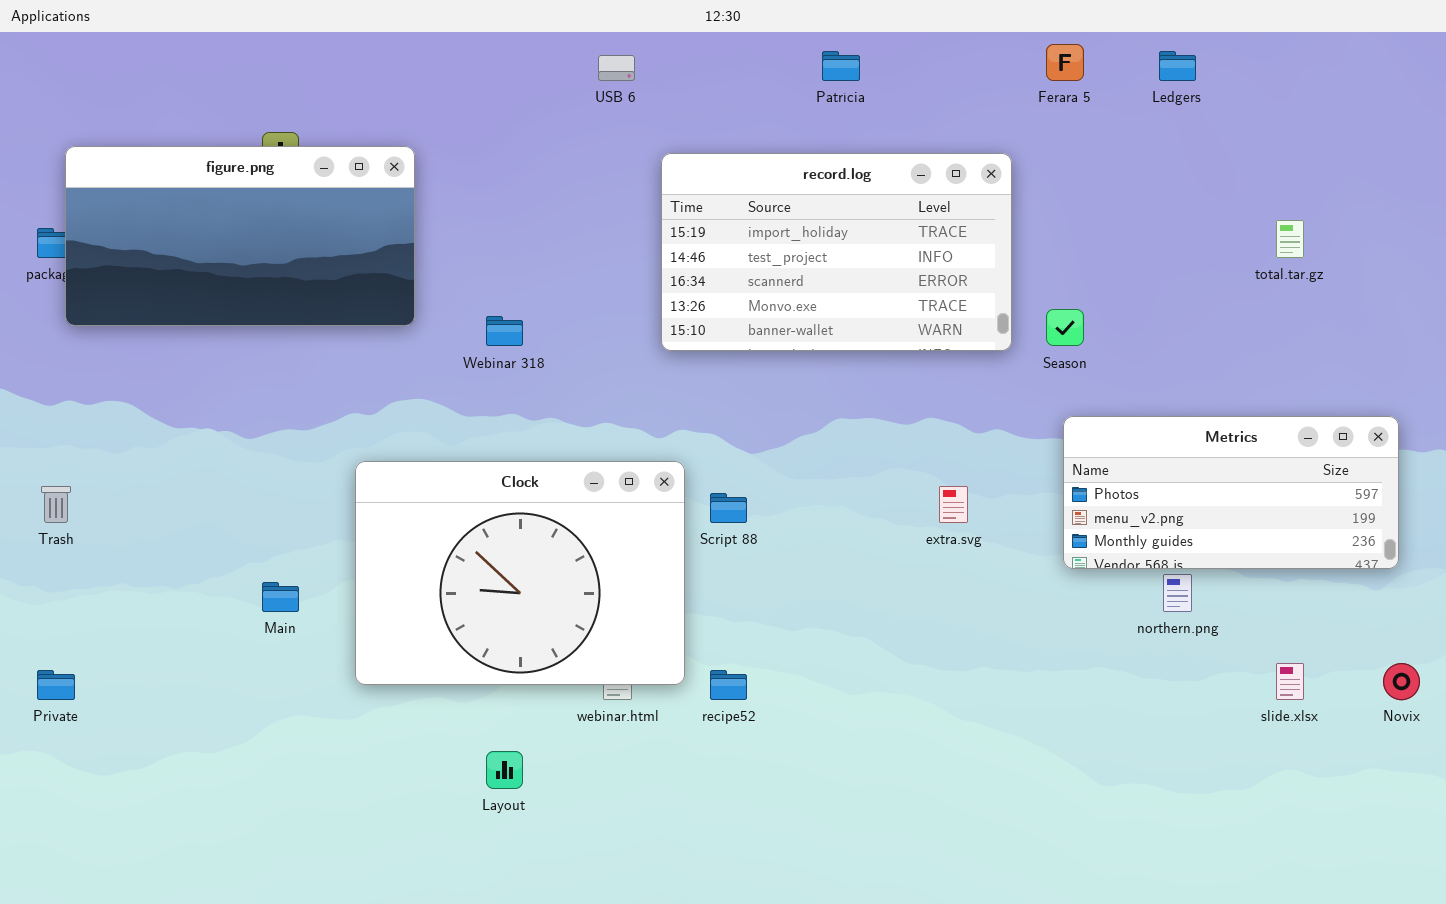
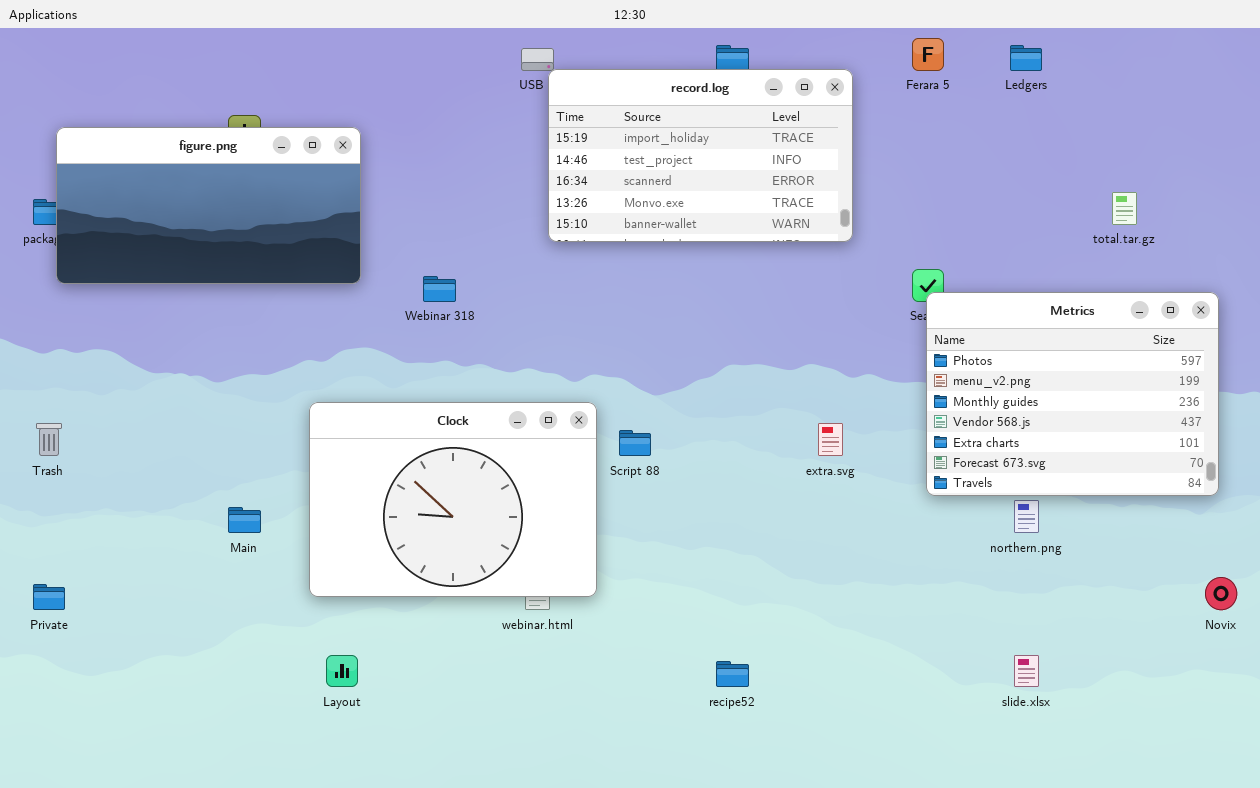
record.log: [661,153,1012,351] -> [548,69,853,242], moved
Metrics: [1063,416,1399,569] -> [926,292,1219,496], resized
slide.xlsx: [1276,663,1304,700] -> [1014,655,1039,687], moved
recipe52: [710,670,747,700] -> [716,661,749,687], moved
Layout: [486,751,523,789] -> [326,655,358,687], moved

